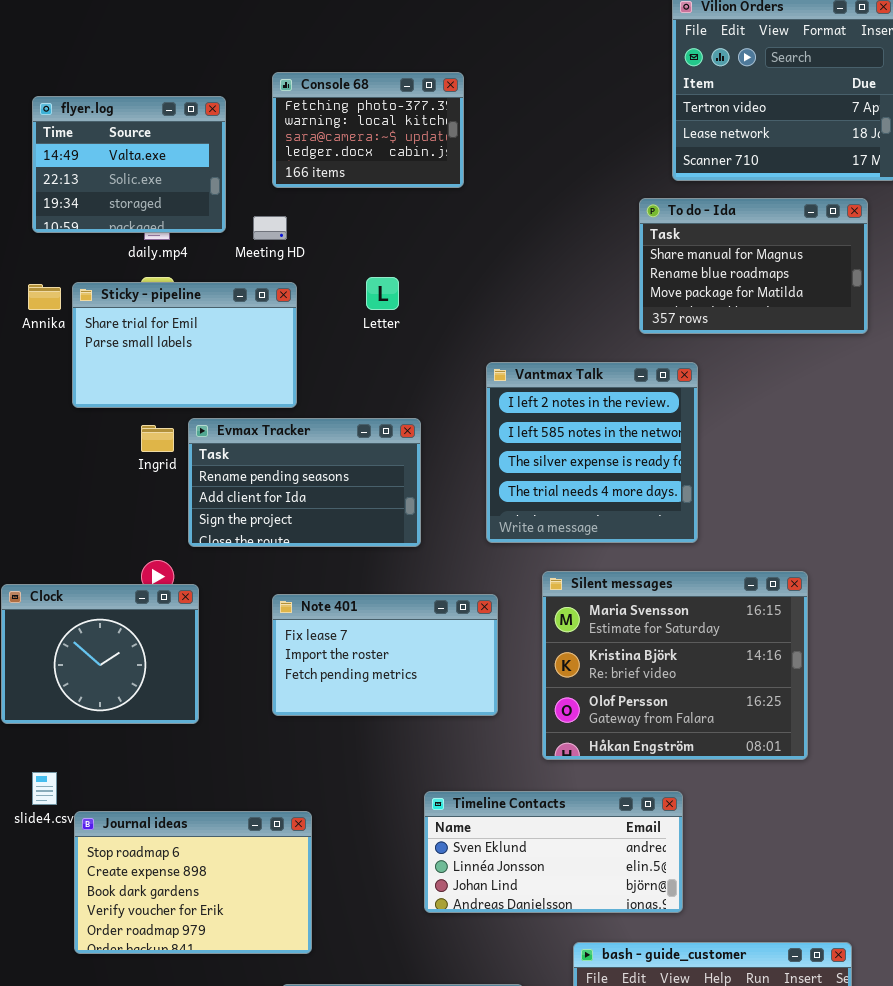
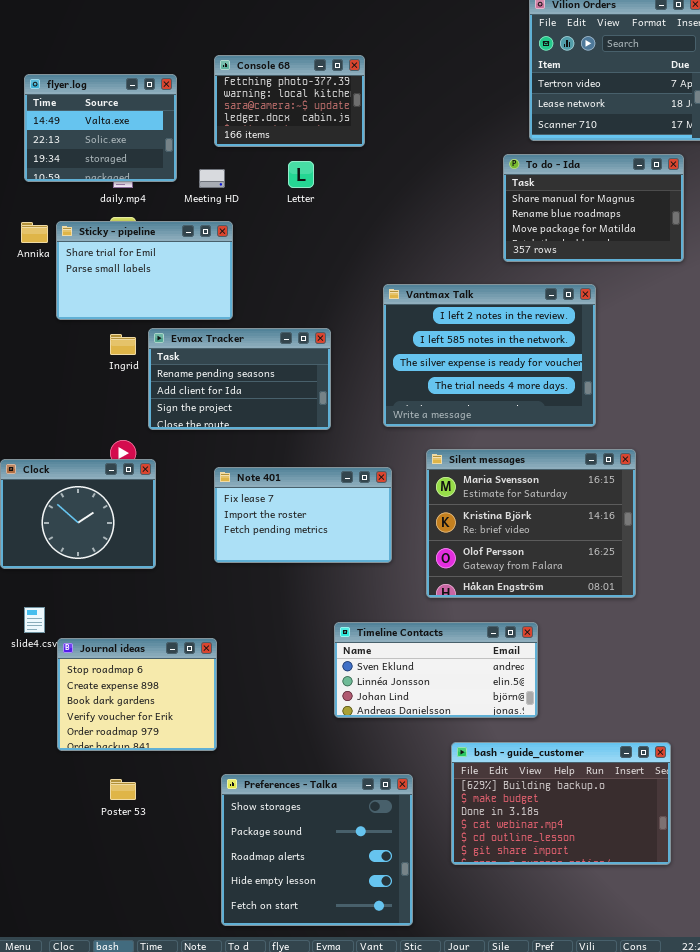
Letter: [366,277,399,310] -> [288,161,314,188], moved
Vantmax Talk: [486,362,698,543] -> [383,284,596,427], resized
Journal ideas: [74,811,312,954] -> [57,638,217,751], resized

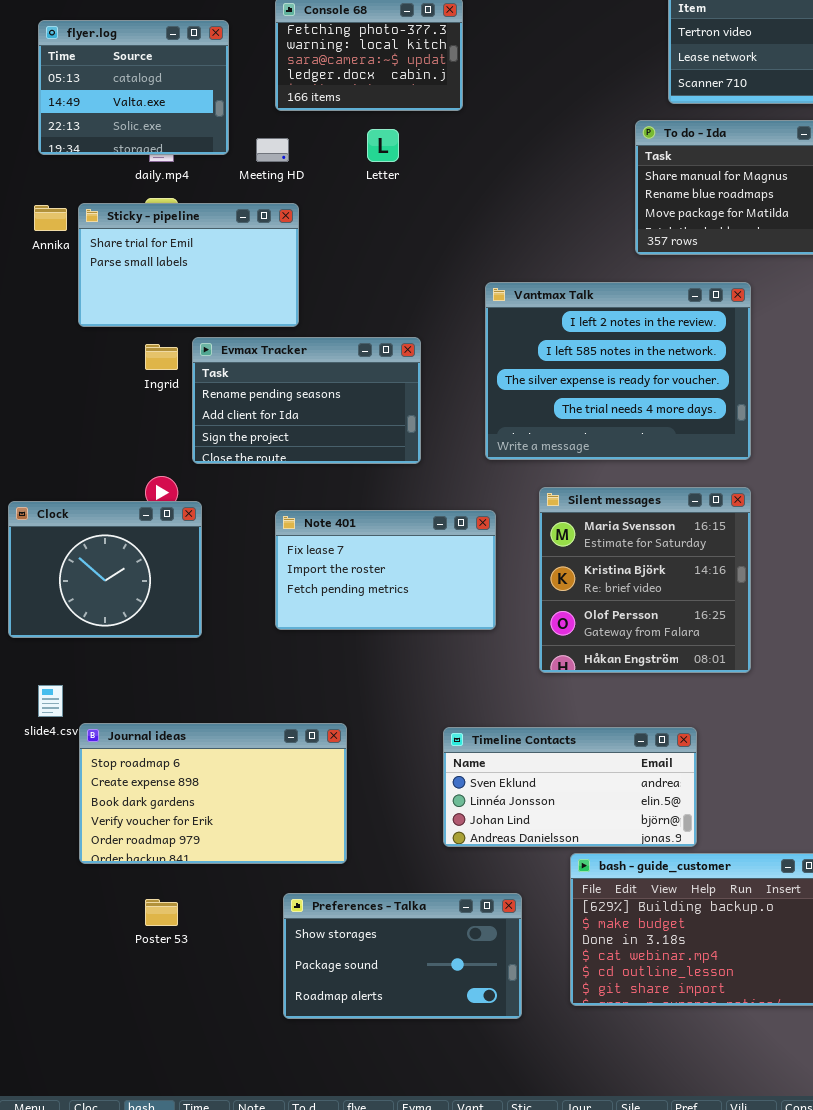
flyer.log: [24,74,177,182] -> [38,20,229,155], scrolled up 1 row
Silent messages: [426,449,636,598] -> [539,487,751,673], resized
Timeline Contacts: [334,622,538,718] -> [443,727,697,847], moved
Journal ideas: [57,638,217,751] -> [79,723,347,864], resized
Preferences - Talka: [221,774,413,926] -> [283,893,522,1019], resized

